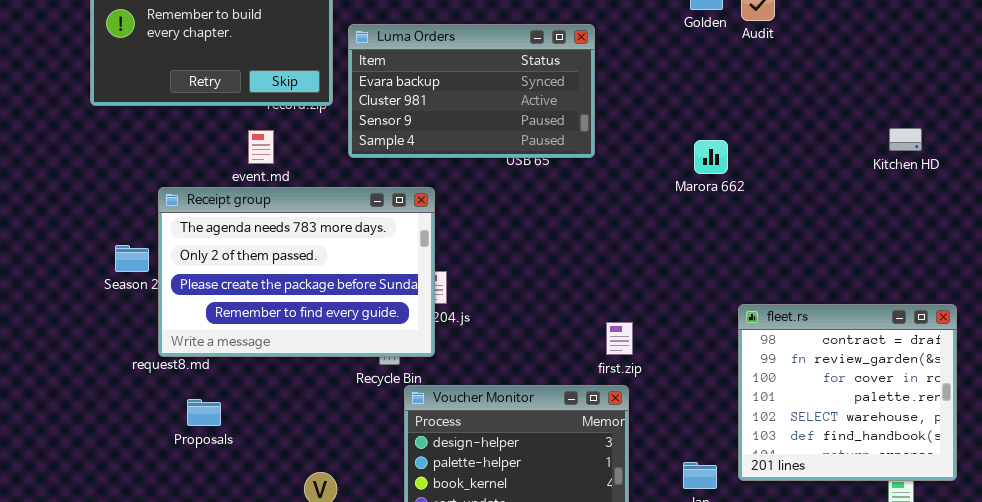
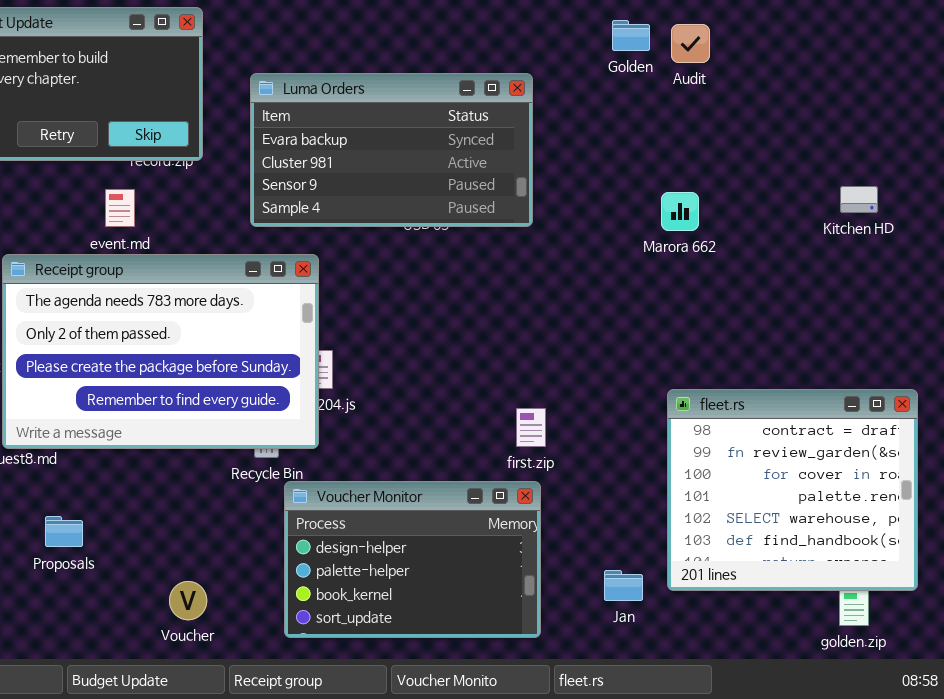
Luma Orders: [348,24,595,158] -> [250,73,533,227], moved
Marora 662: [694,140,728,174] -> [661,192,699,231], moved
Proposals: [187,399,221,426] -> [45,516,83,547], moved

